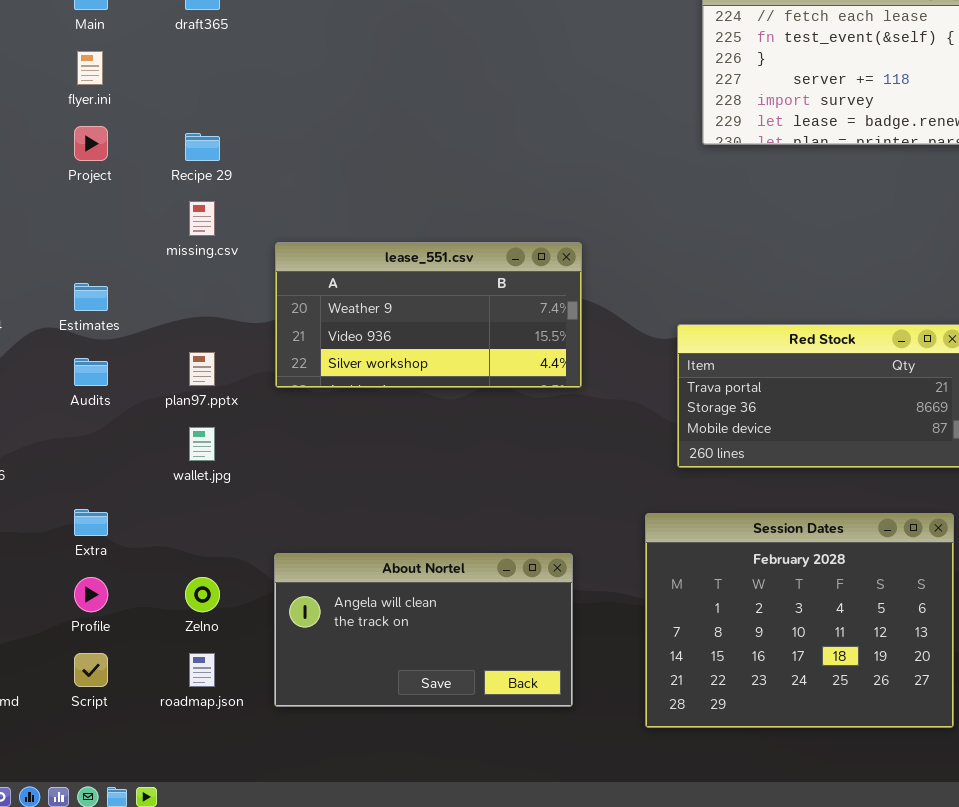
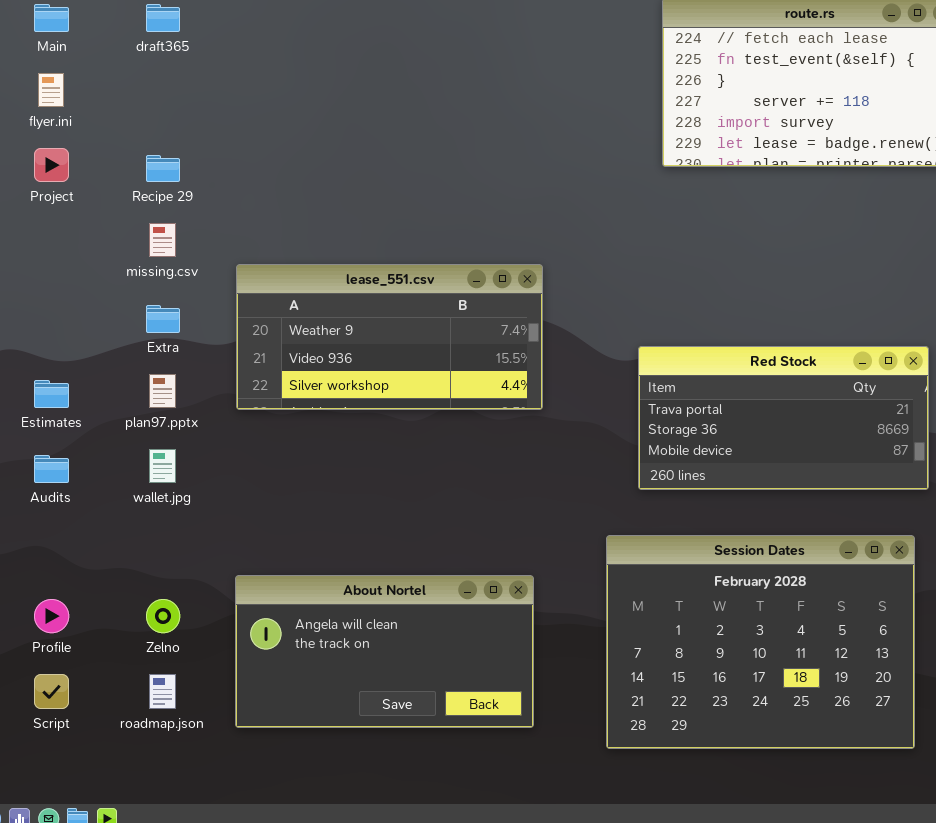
Estimates: [74,283,108,311] -> [34,380,69,408], moved
Audits: [74,358,108,386] -> [34,455,69,483], moved
Extra: [74,509,108,536] -> [146,305,180,333], moved

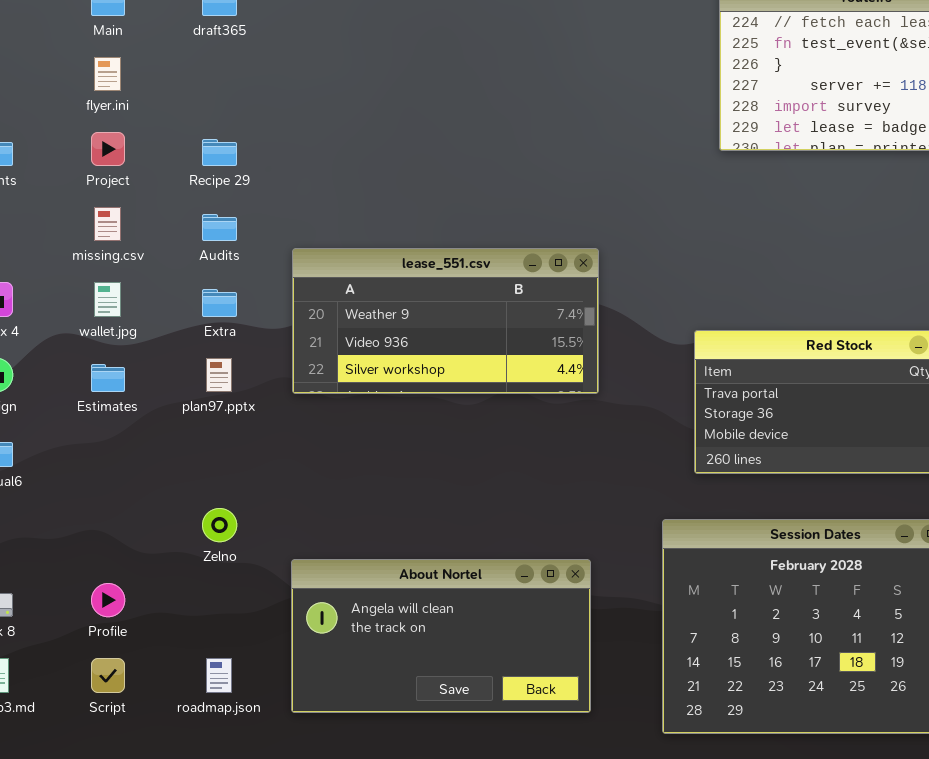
missing.csv: [149,223,176,257] -> [94,207,121,241], moved
wallet.jpg: [149,449,176,483] -> [94,282,121,317], moved
Audits: [34,455,69,483] -> [202,214,237,241], moved
Zelno: [146,599,180,633] -> [202,508,237,542], moved

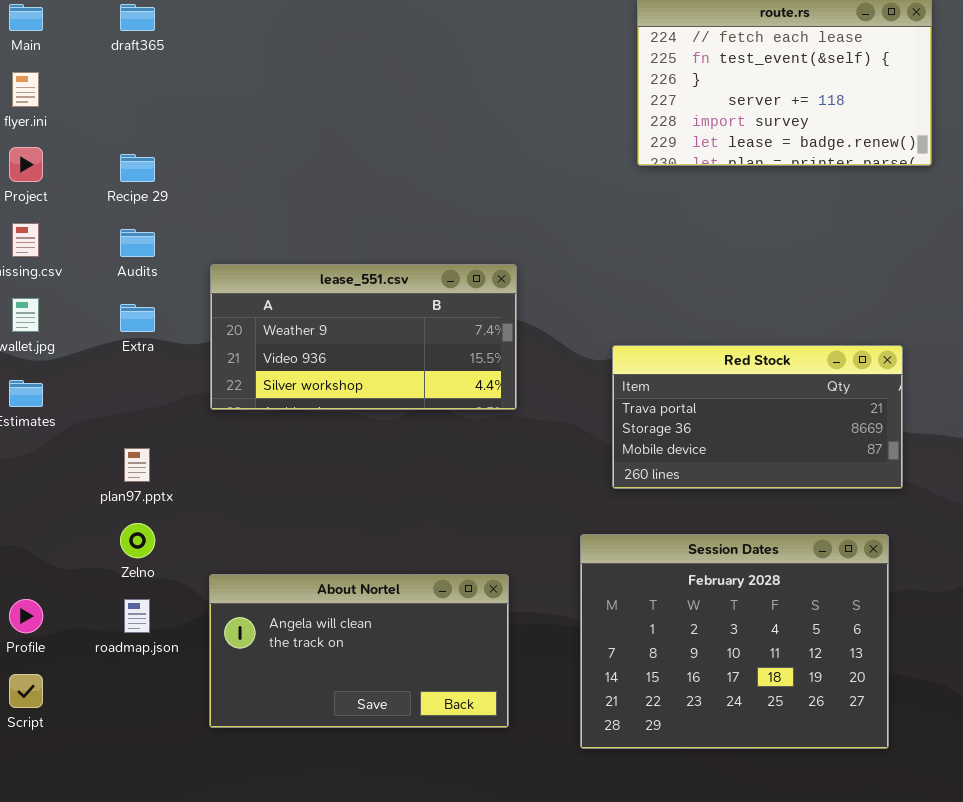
plan97.pptx: [206,358,232,392] -> [124,448,150,482], moved
roadmap.json: [206,658,232,693] -> [124,599,150,633], moved

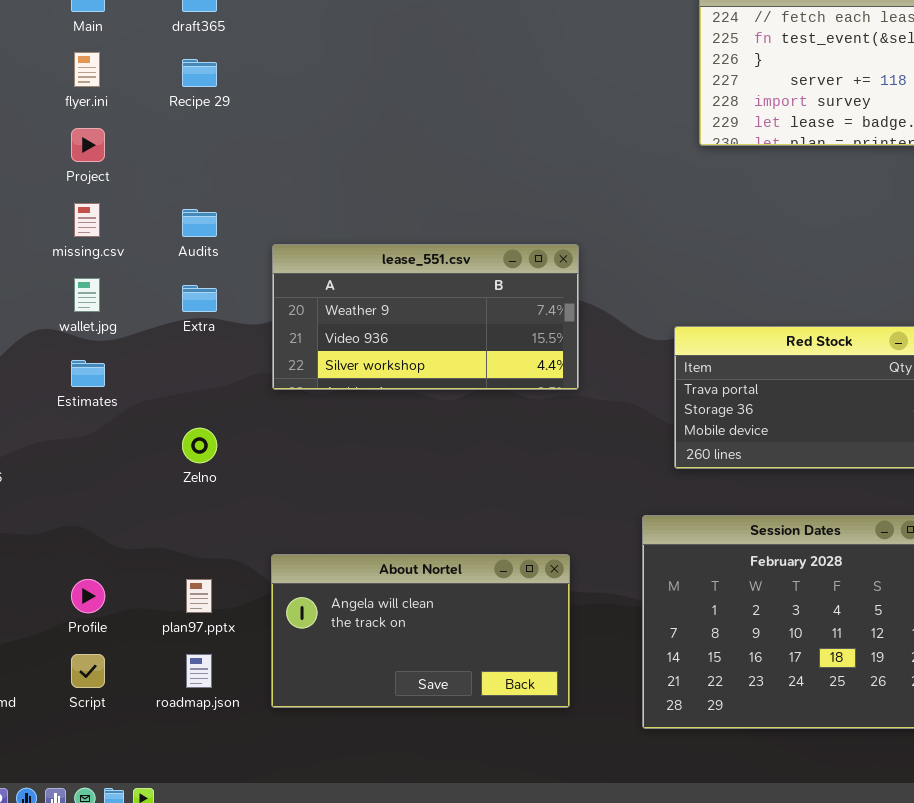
Recipe 29: [120,154,155,182] -> [182,59,217,87], moved
plan97.pptx: [124,448,150,482] -> [186,579,212,613], moved
Zelno: [120,523,155,558] -> [182,428,217,463], moved
roadmap.json: [124,599,150,633] -> [186,654,212,688], moved

